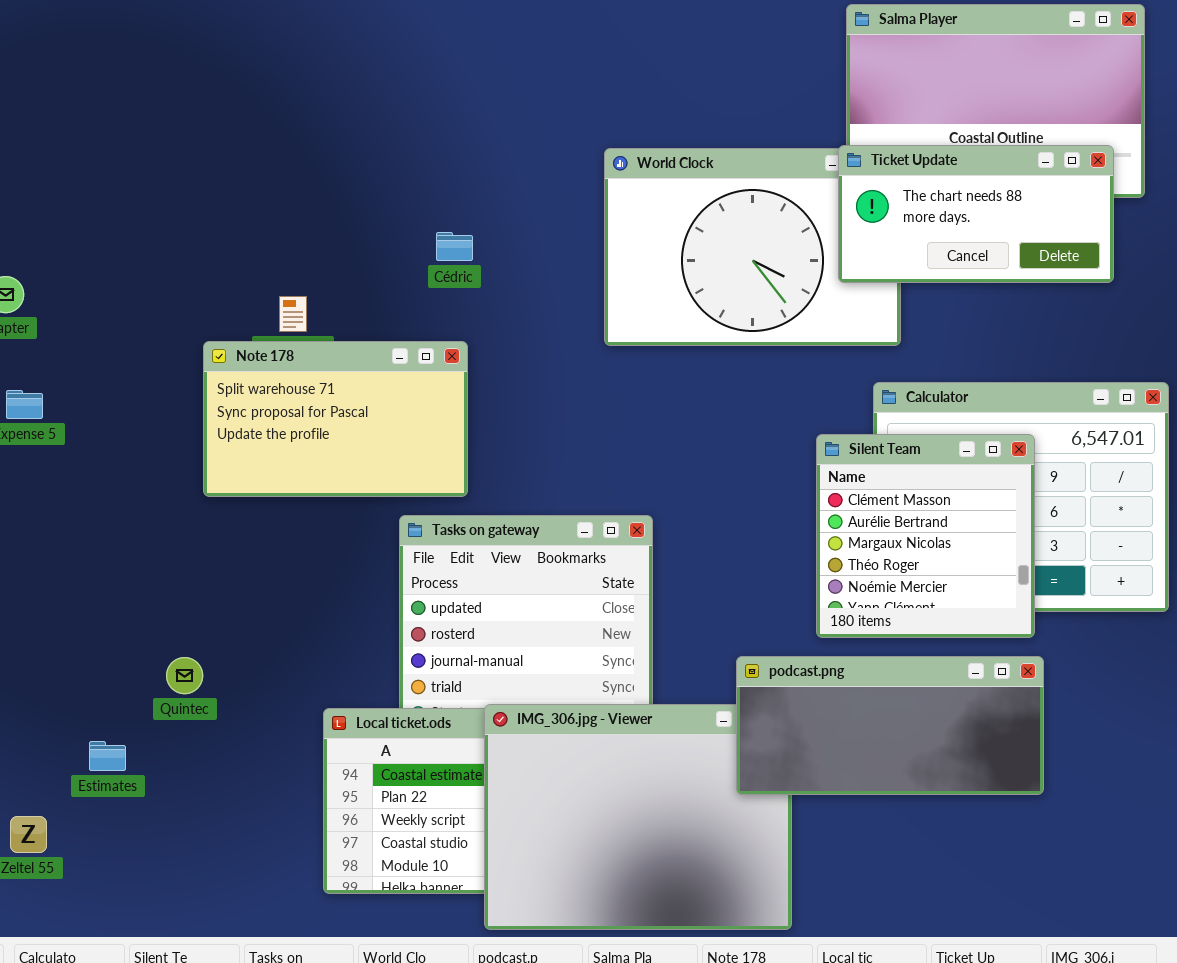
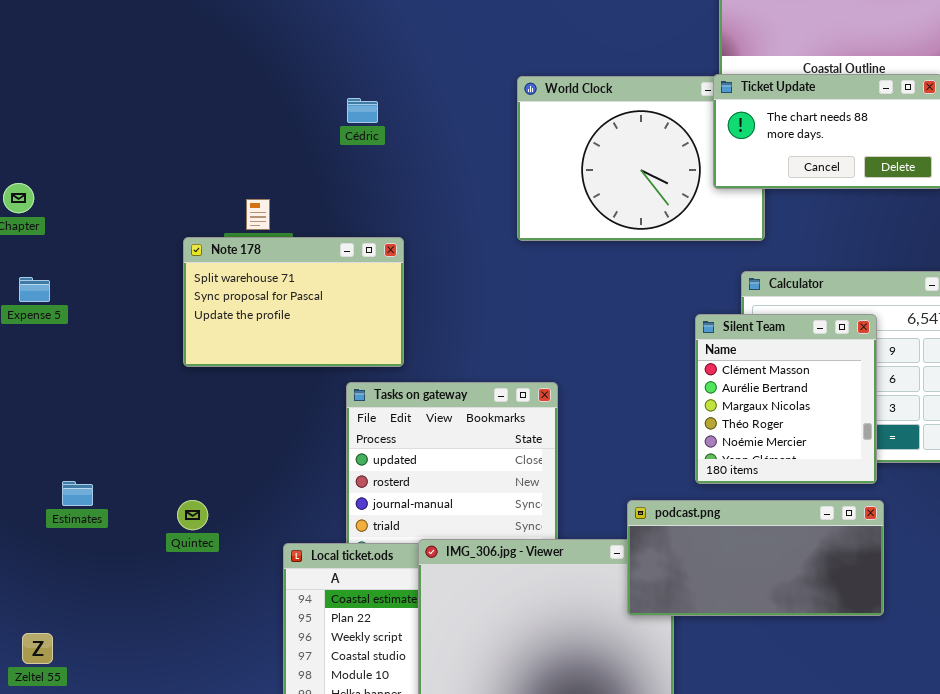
Cédric: [436,232,473,261] -> [347,98,378,123], moved
Quintec: [166,657,203,694] -> [177,500,208,530], moved
Estimates: [89,741,126,771] -> [62,481,93,506], moved

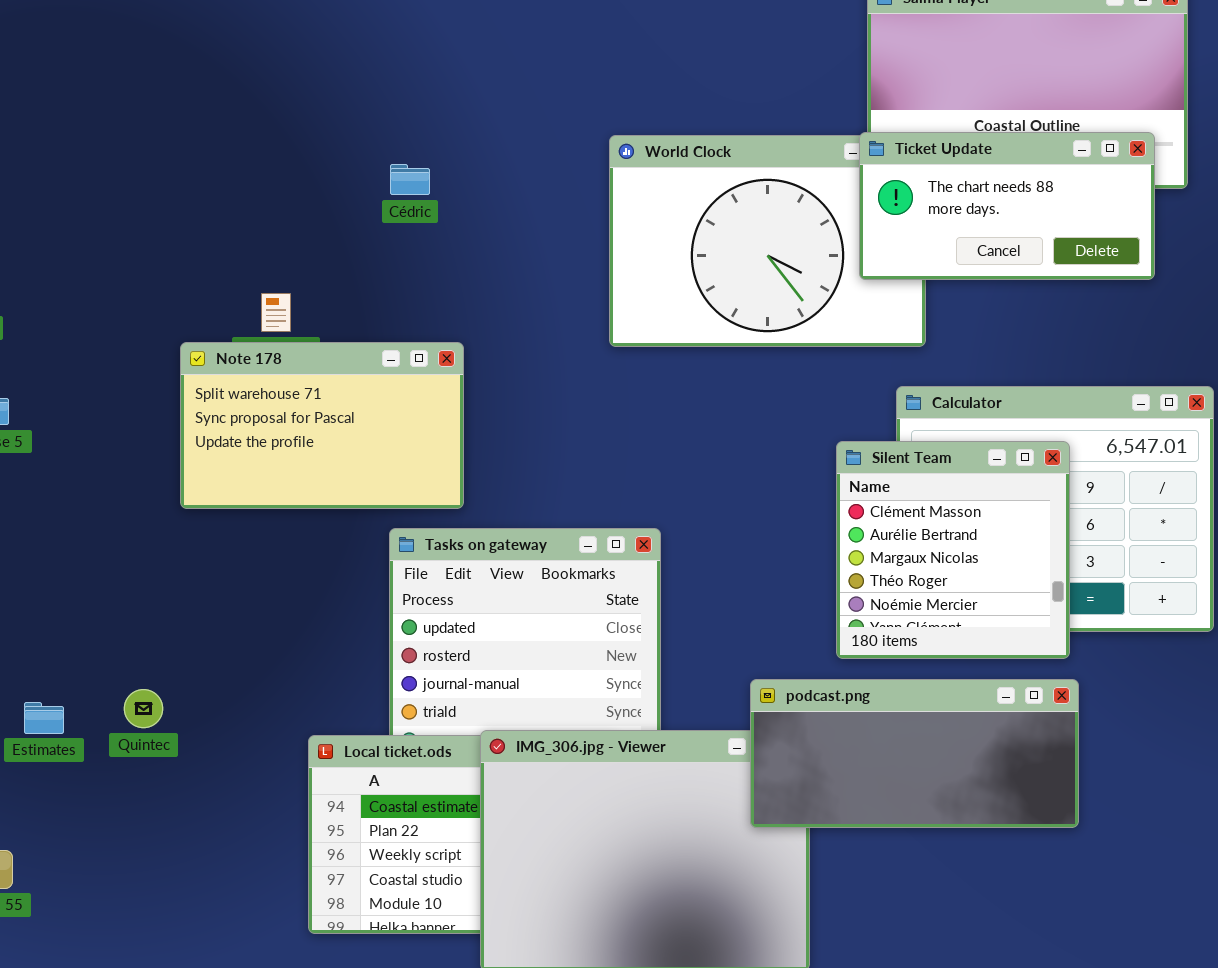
Estimates: [62,481,93,506] -> [24,702,64,734], moved
Quintec: [177,500,208,530] -> [124,689,163,728], moved

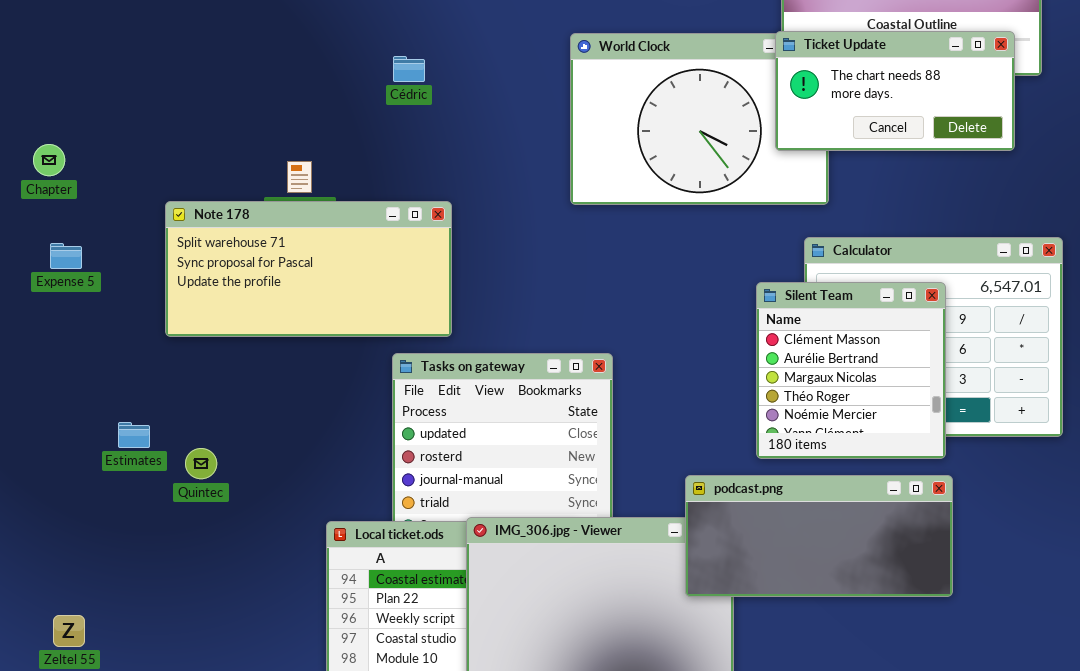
Note 178: [180,342,464,509] -> [165,201,452,337], resized
Quintec: [124,689,163,728] -> [185,448,217,479], moved
Estimates: [24,702,64,734] -> [118,422,150,448], moved

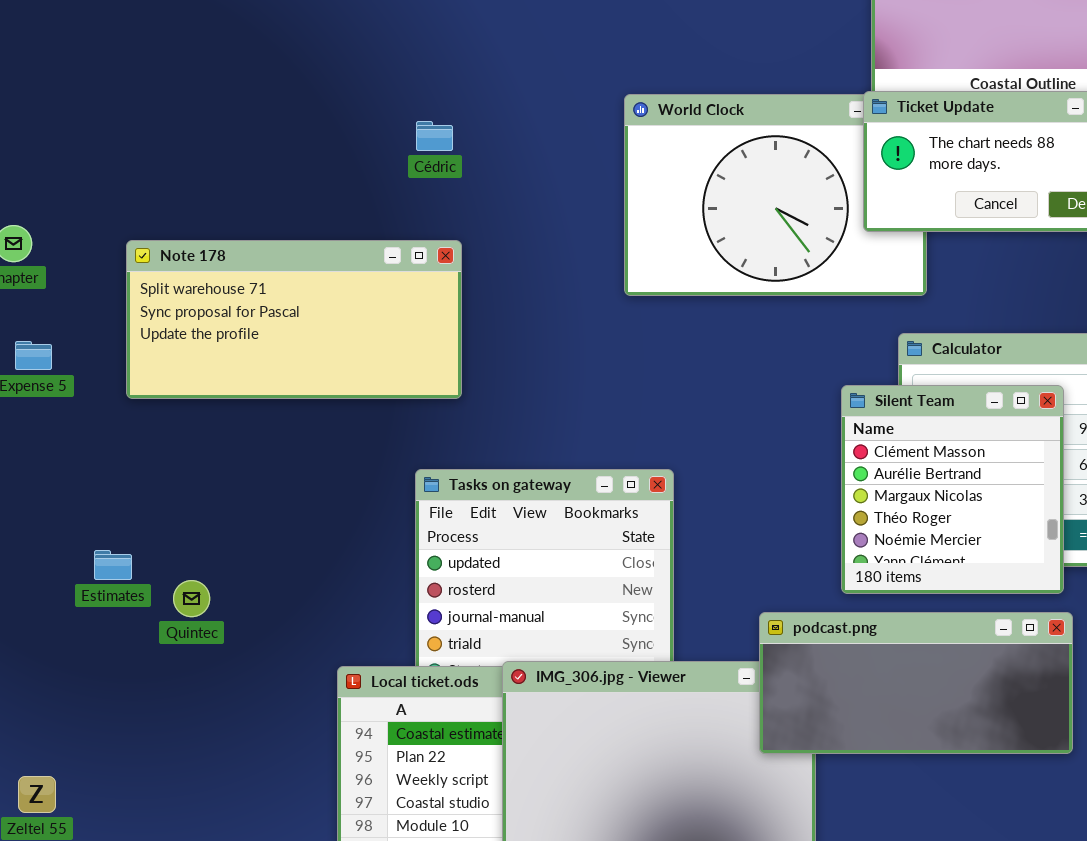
Note 178: [165,201,452,337] -> [126,240,462,399], moved

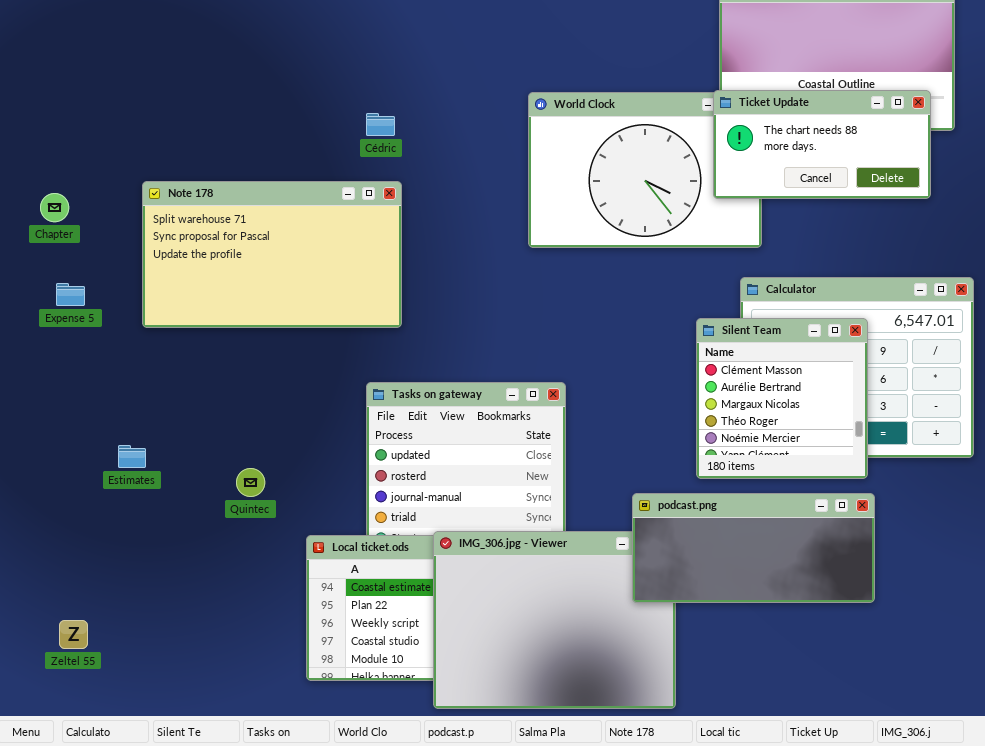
Note 178: [126,240,462,399] -> [142,181,402,328], resized
Quintec: [173,580,210,617] -> [236,468,265,497], moved

